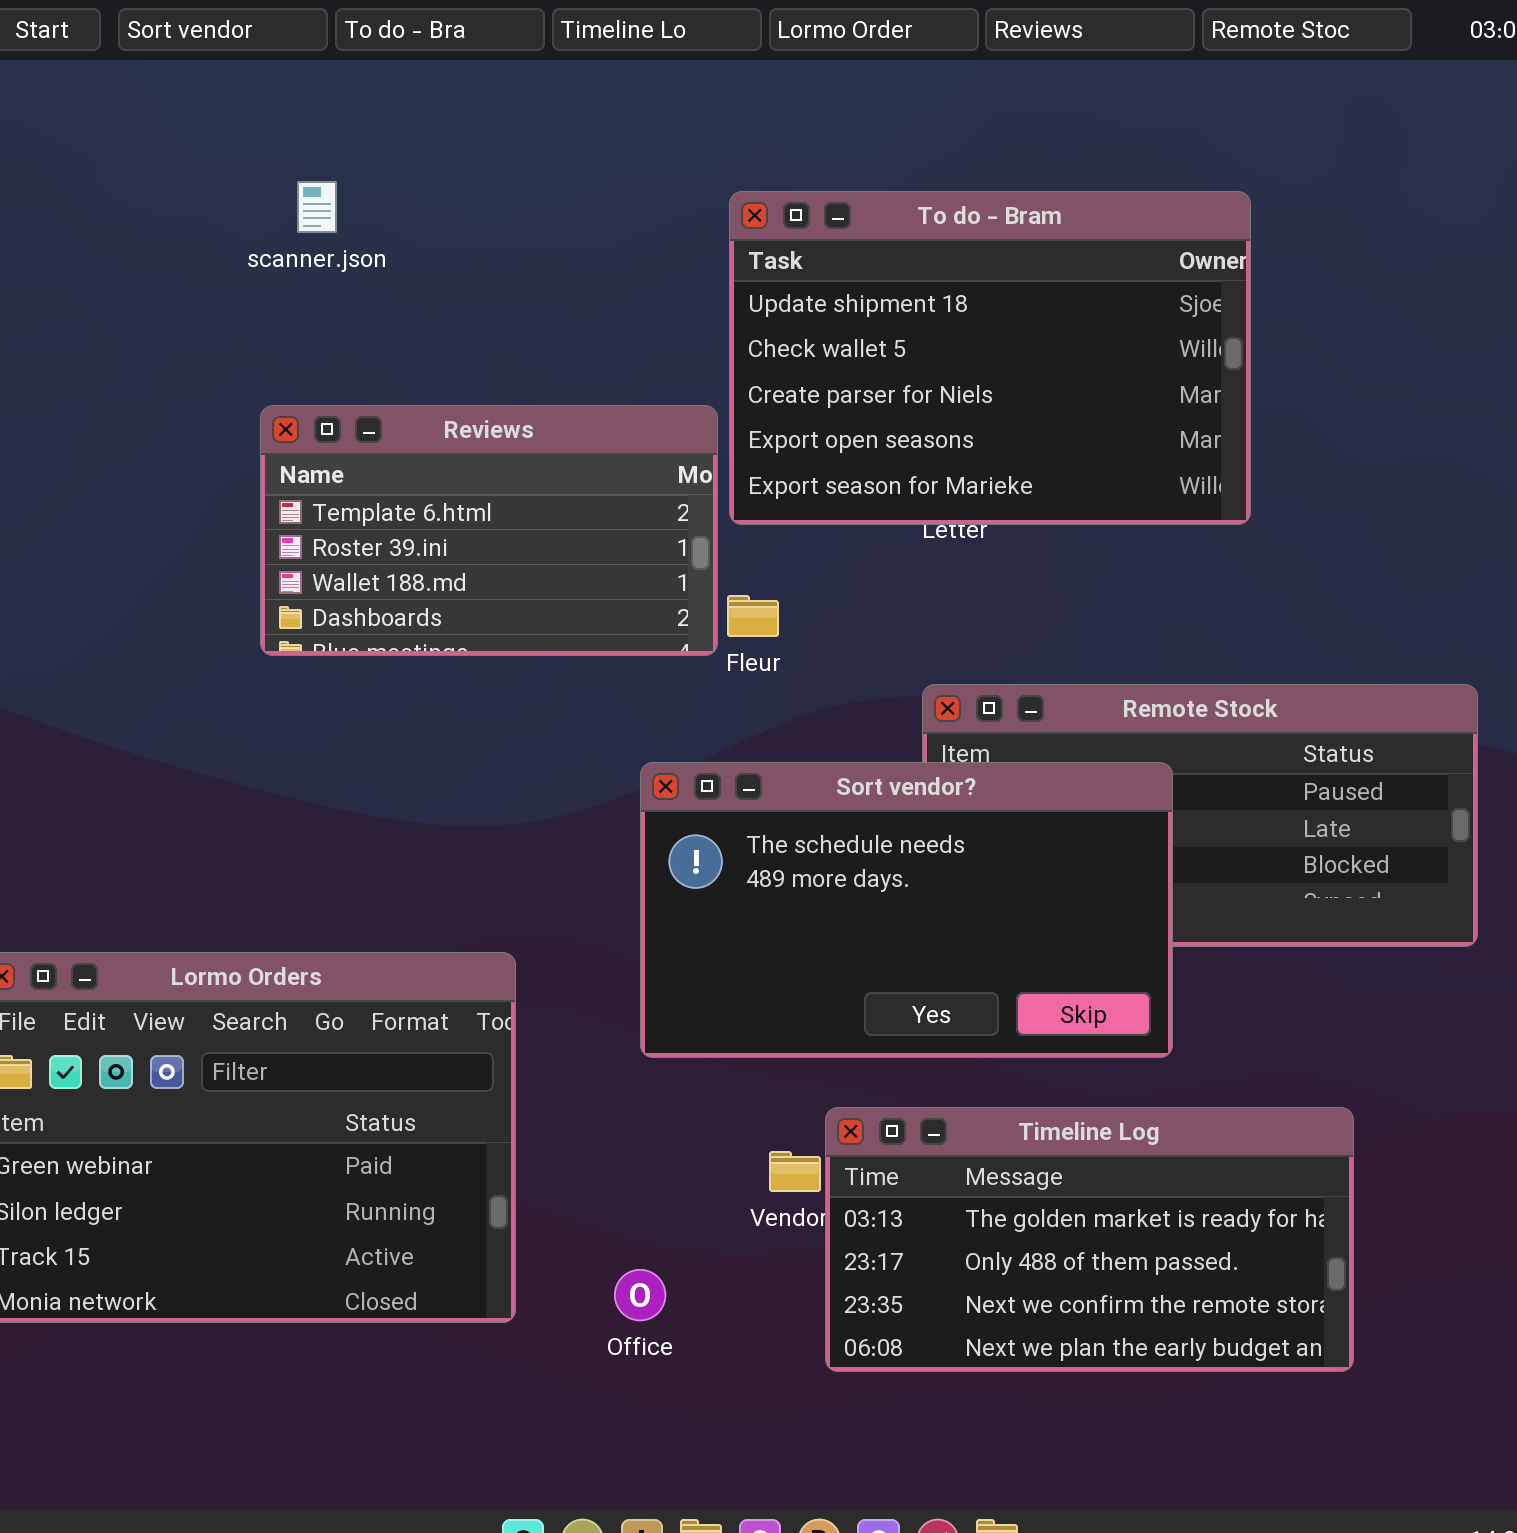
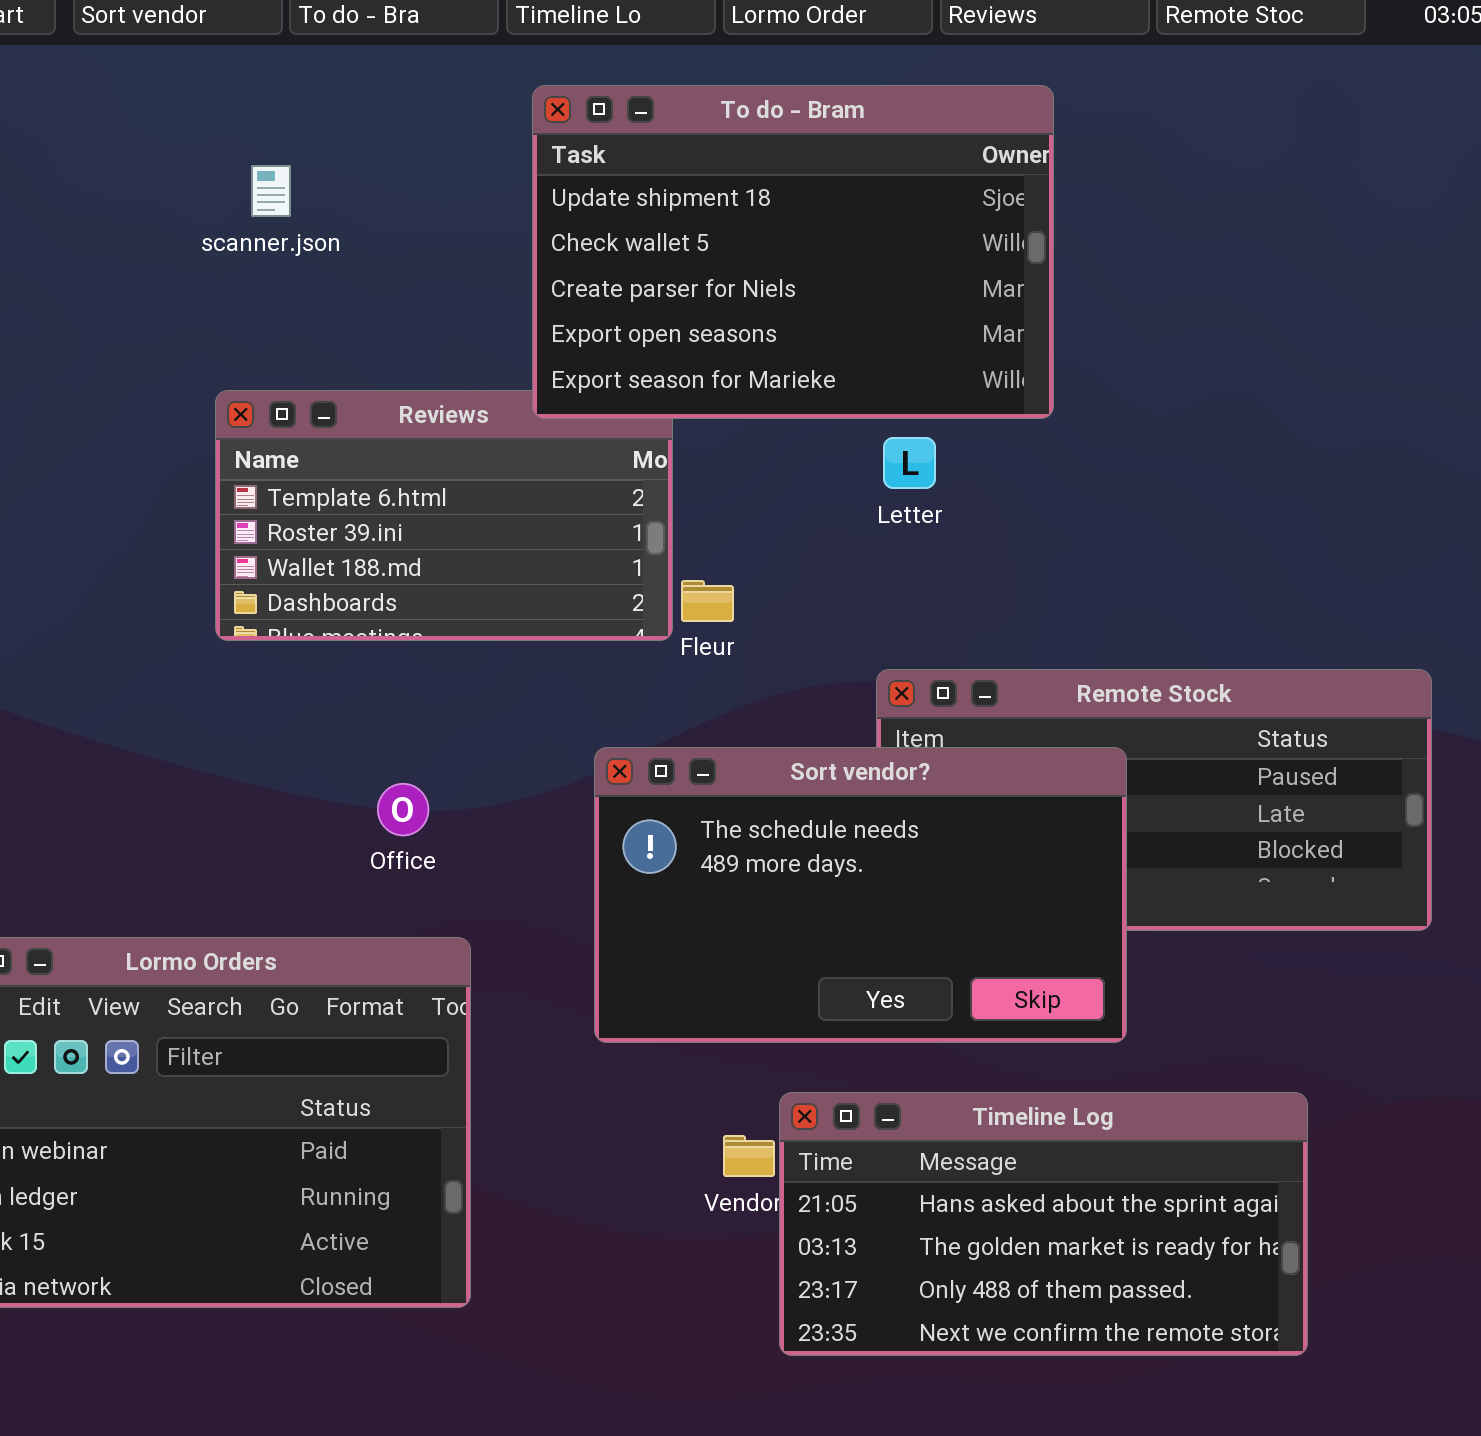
To do - Bram: [729,191,1251,525] -> [532,85,1054,419], moved
Timeline Log: [825,1107,1354,1372] -> [779,1092,1308,1356], scrolled up 1 row
Office: [614,1269,666,1321] -> [377,783,429,836], moved

